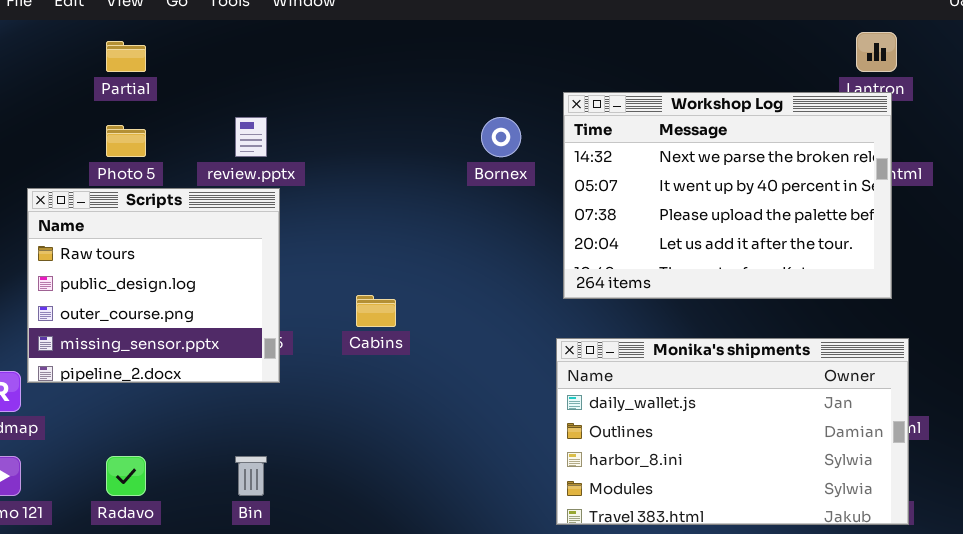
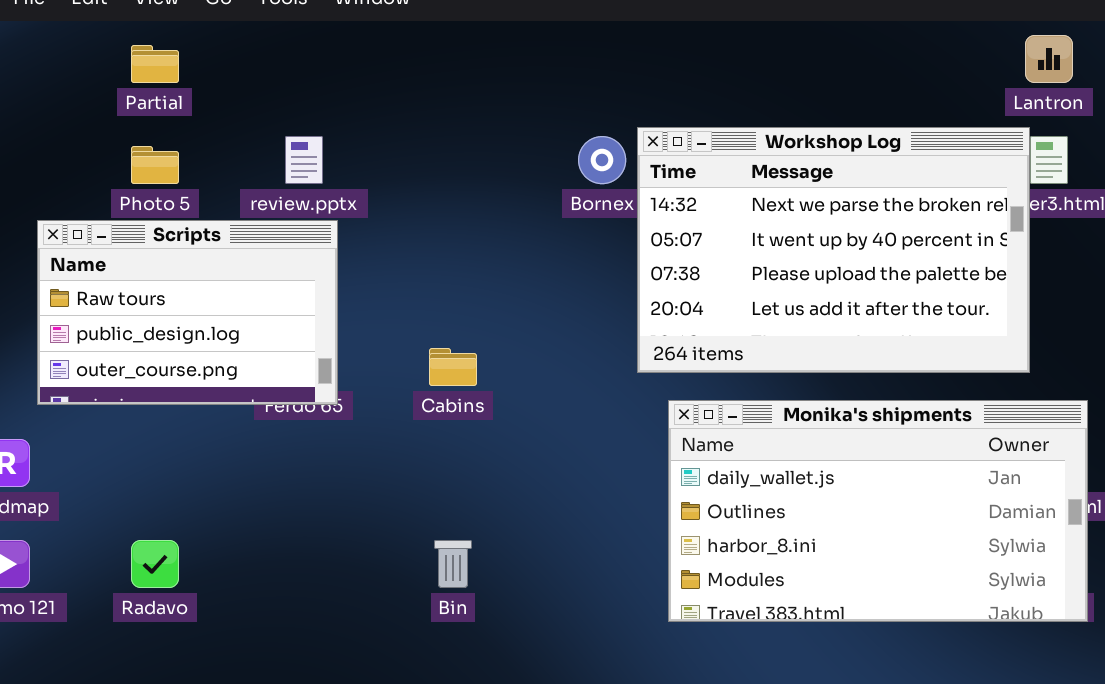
Workshop Log: [563,92,892,299] -> [637,127,1030,373], moved
Scripts: [27,188,280,383] -> [37,220,338,405], resized
Bin: [235,456,267,496] -> [434,540,472,588], moved

